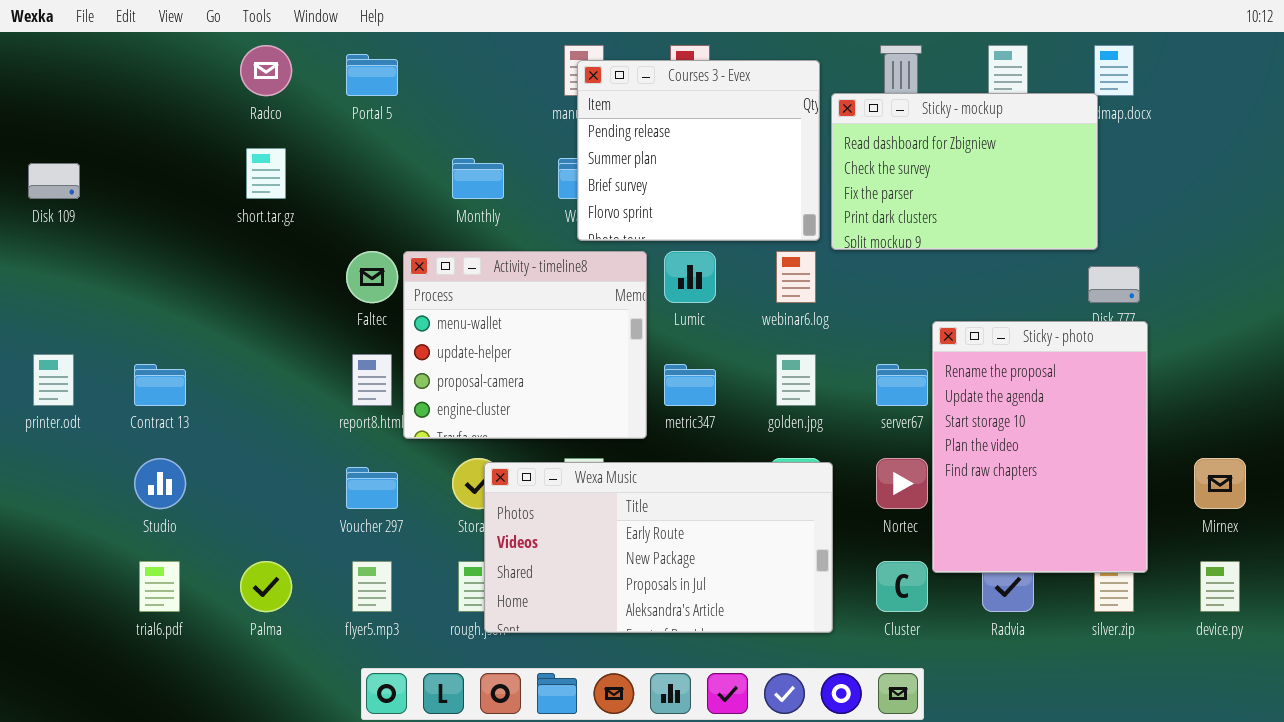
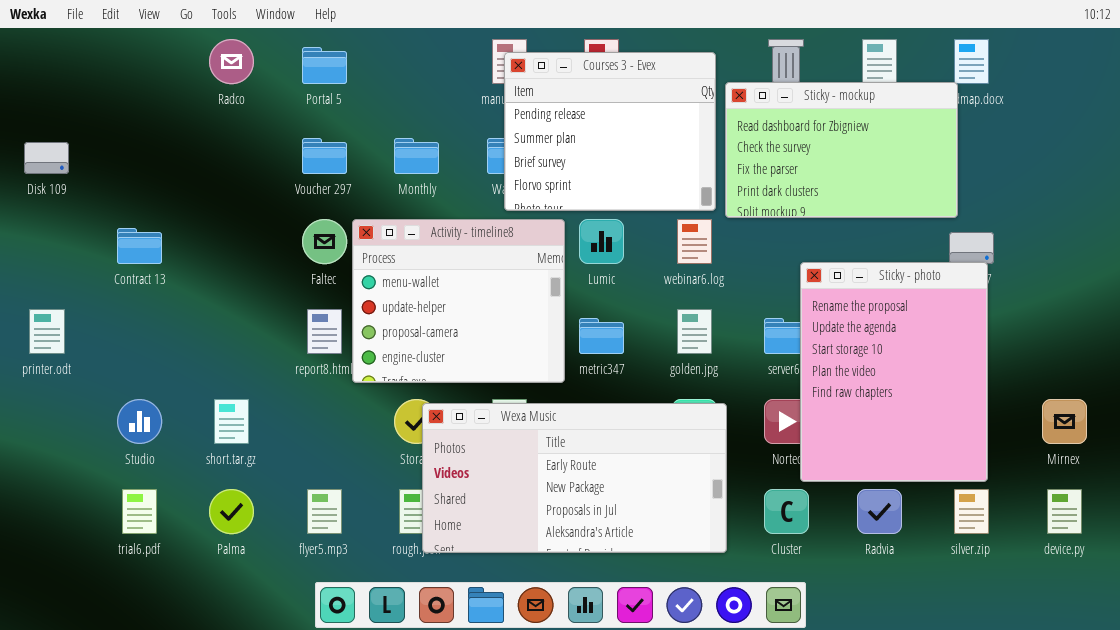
short.tar.gz: [246,148,286,199] -> [214,399,249,444], moved
Sticky - photo: [932,321,1148,573] -> [800,262,988,482], moved
Contract 13: [134,364,186,406] -> [117,228,162,264], moved
Voucher 297: [346,467,398,509] -> [302,138,347,174], moved

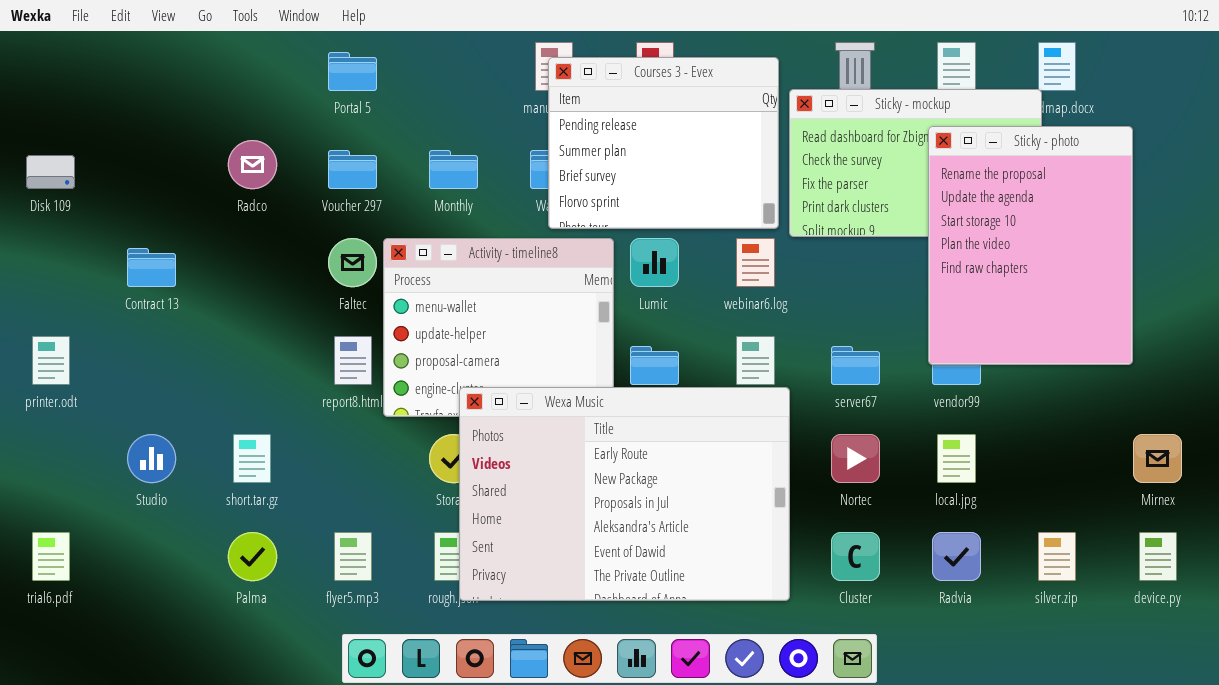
Radco: [209,39,254,84] -> [228,140,277,189], moved
Sticky - photo: [800,262,988,482] -> [928,126,1133,365], moved
Wexa Music: [422,403,727,553] -> [459,387,790,601], resized
trial6.pdf: [122,489,157,534] -> [32,532,70,581], moved

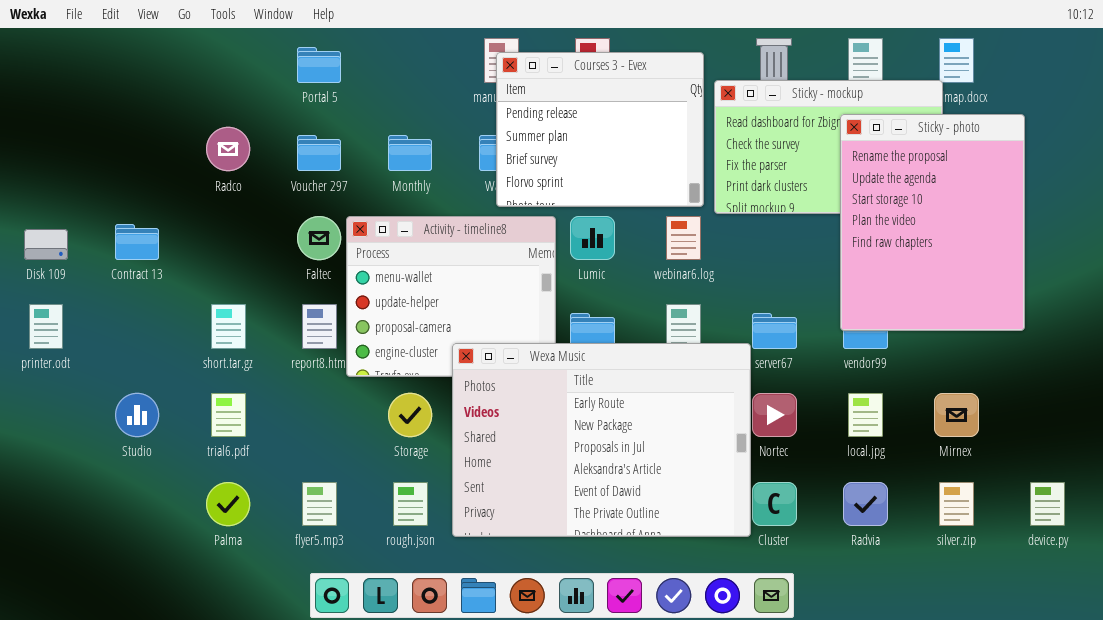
Disk 109: [26,155,75,189] -> [24,229,68,260], moved
Wexa Music: [459,387,790,601] -> [452,343,751,537], moved
short.tar.gz: [233,434,271,483] -> [211,304,246,349], moved
Mirnex: [1133,434,1182,483] -> [934,393,979,437], moved
trial6.pdf: [32,532,70,581] -> [211,393,246,437], moved

